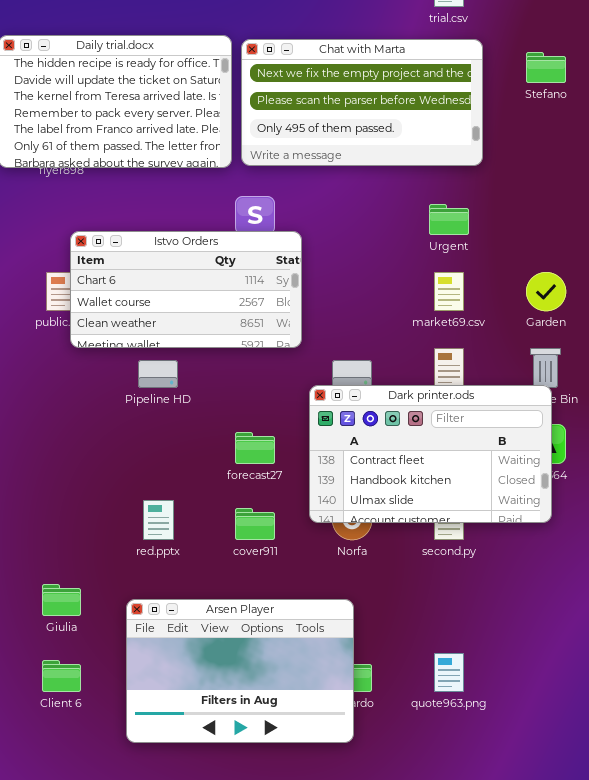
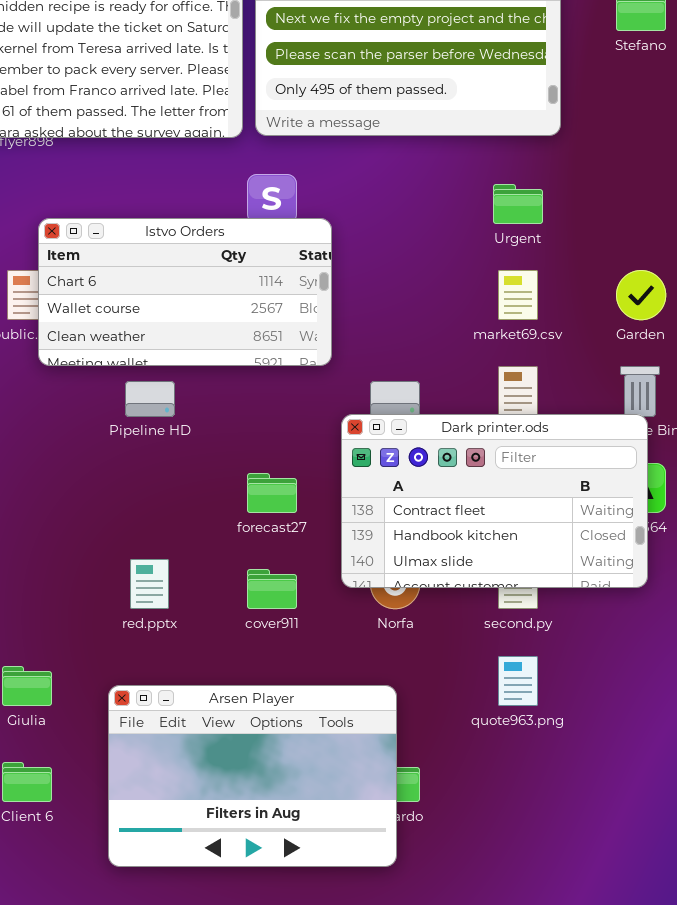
quote963.png: [434,653,464,692] -> [498,656,538,706], moved

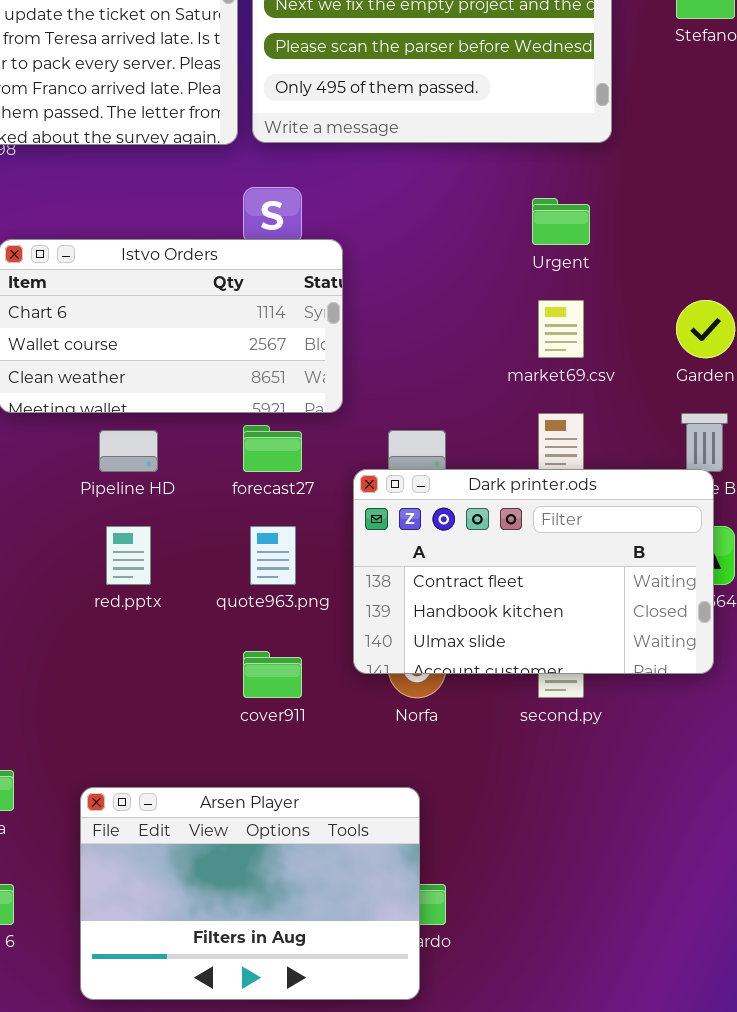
forecast27: [247,473,297,513] -> [243,425,302,472], moved
red.pptx: [130,559,169,609] -> [106,526,151,585], moved
quote963.png: [498,656,538,706] -> [250,526,296,585], moved

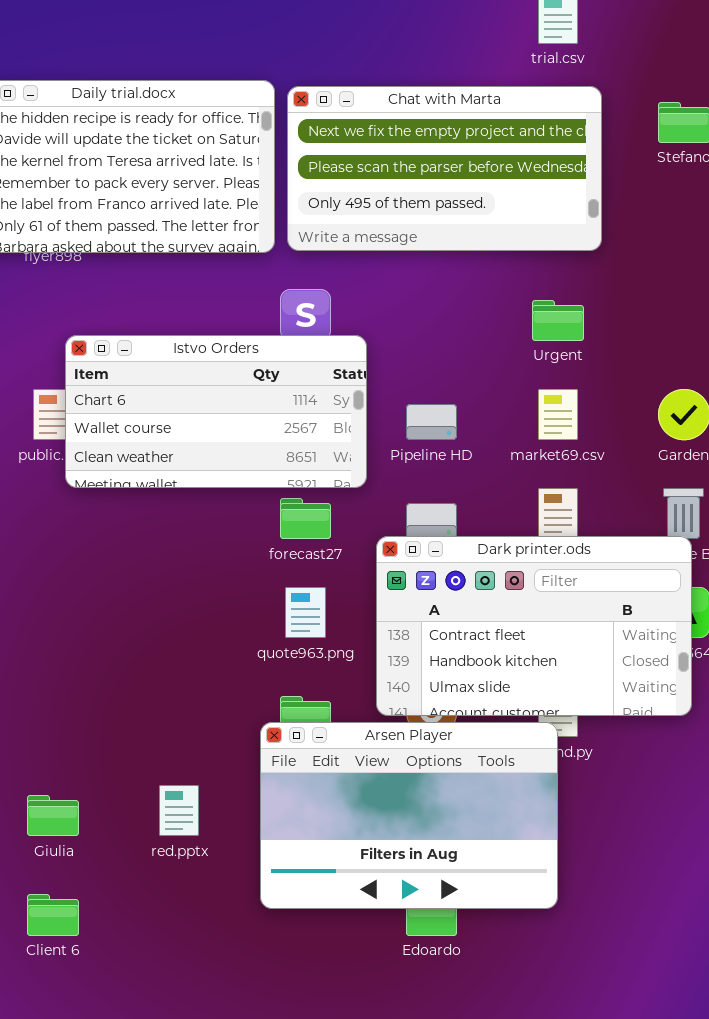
Pipeline HD: [99,430,158,472] -> [406,404,457,440], moved
red.pptx: [106,526,151,585] -> [159,785,199,836], moved
Arsen Player: [80,787,420,1000] -> [260,722,558,909], moved

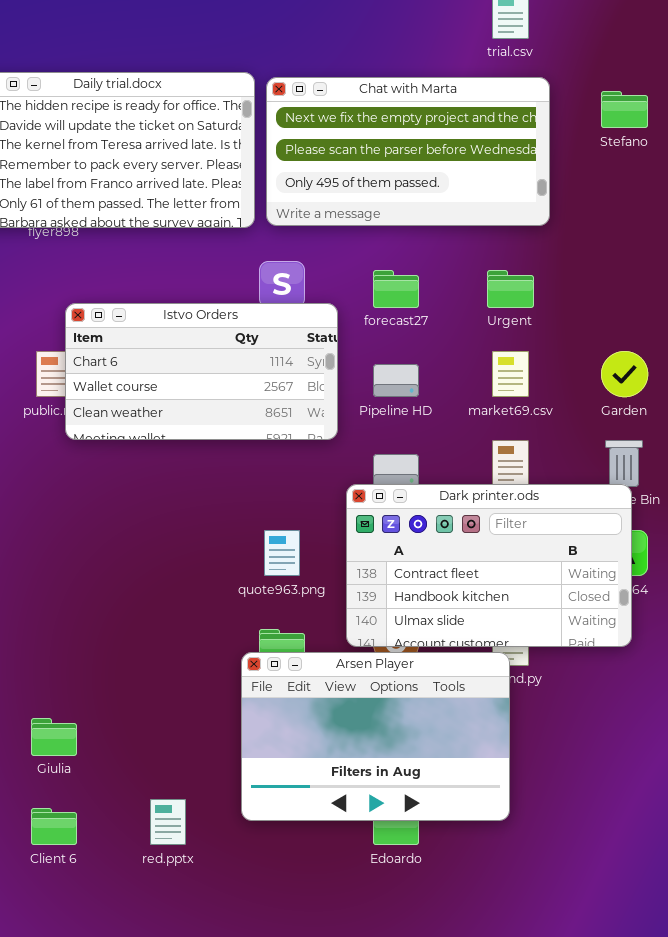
forecast27: [280,498,331,539] -> [373,270,419,308], moved
red.pptx: [159,785,199,836] -> [150,799,186,845], moved

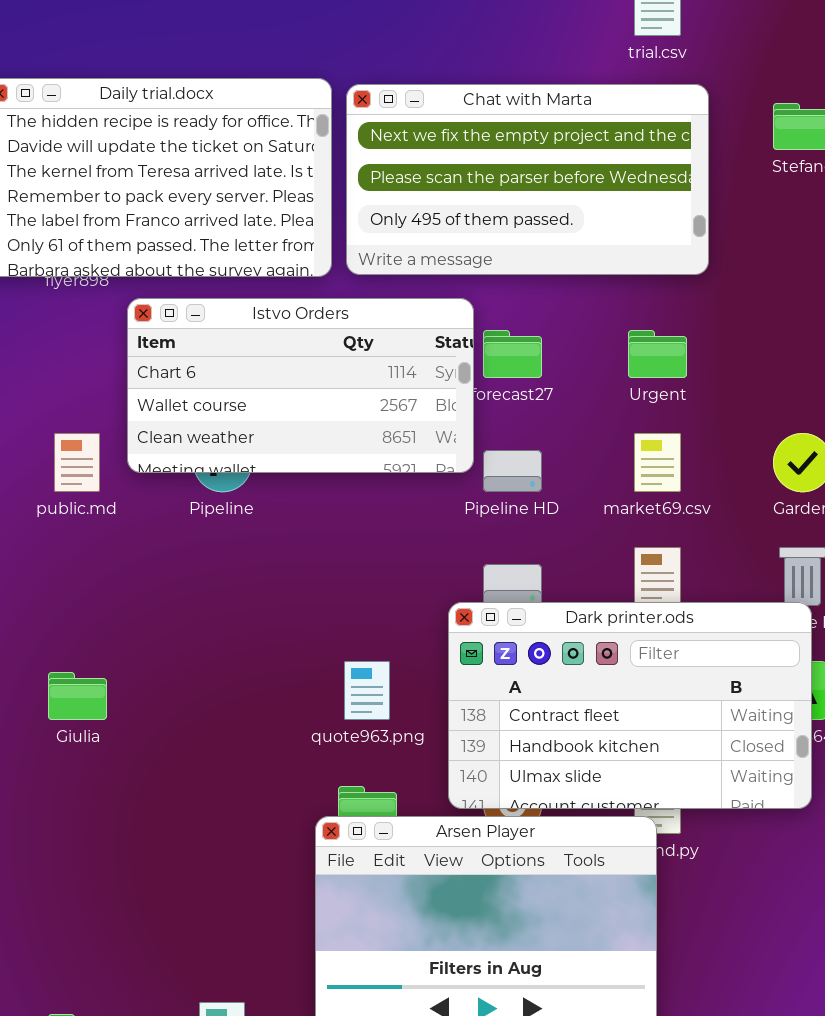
Istvo Orders: [65,303,338,440] -> [127,298,474,473], moved
Giulia: [31,718,77,756] -> [48,672,107,720], moved

